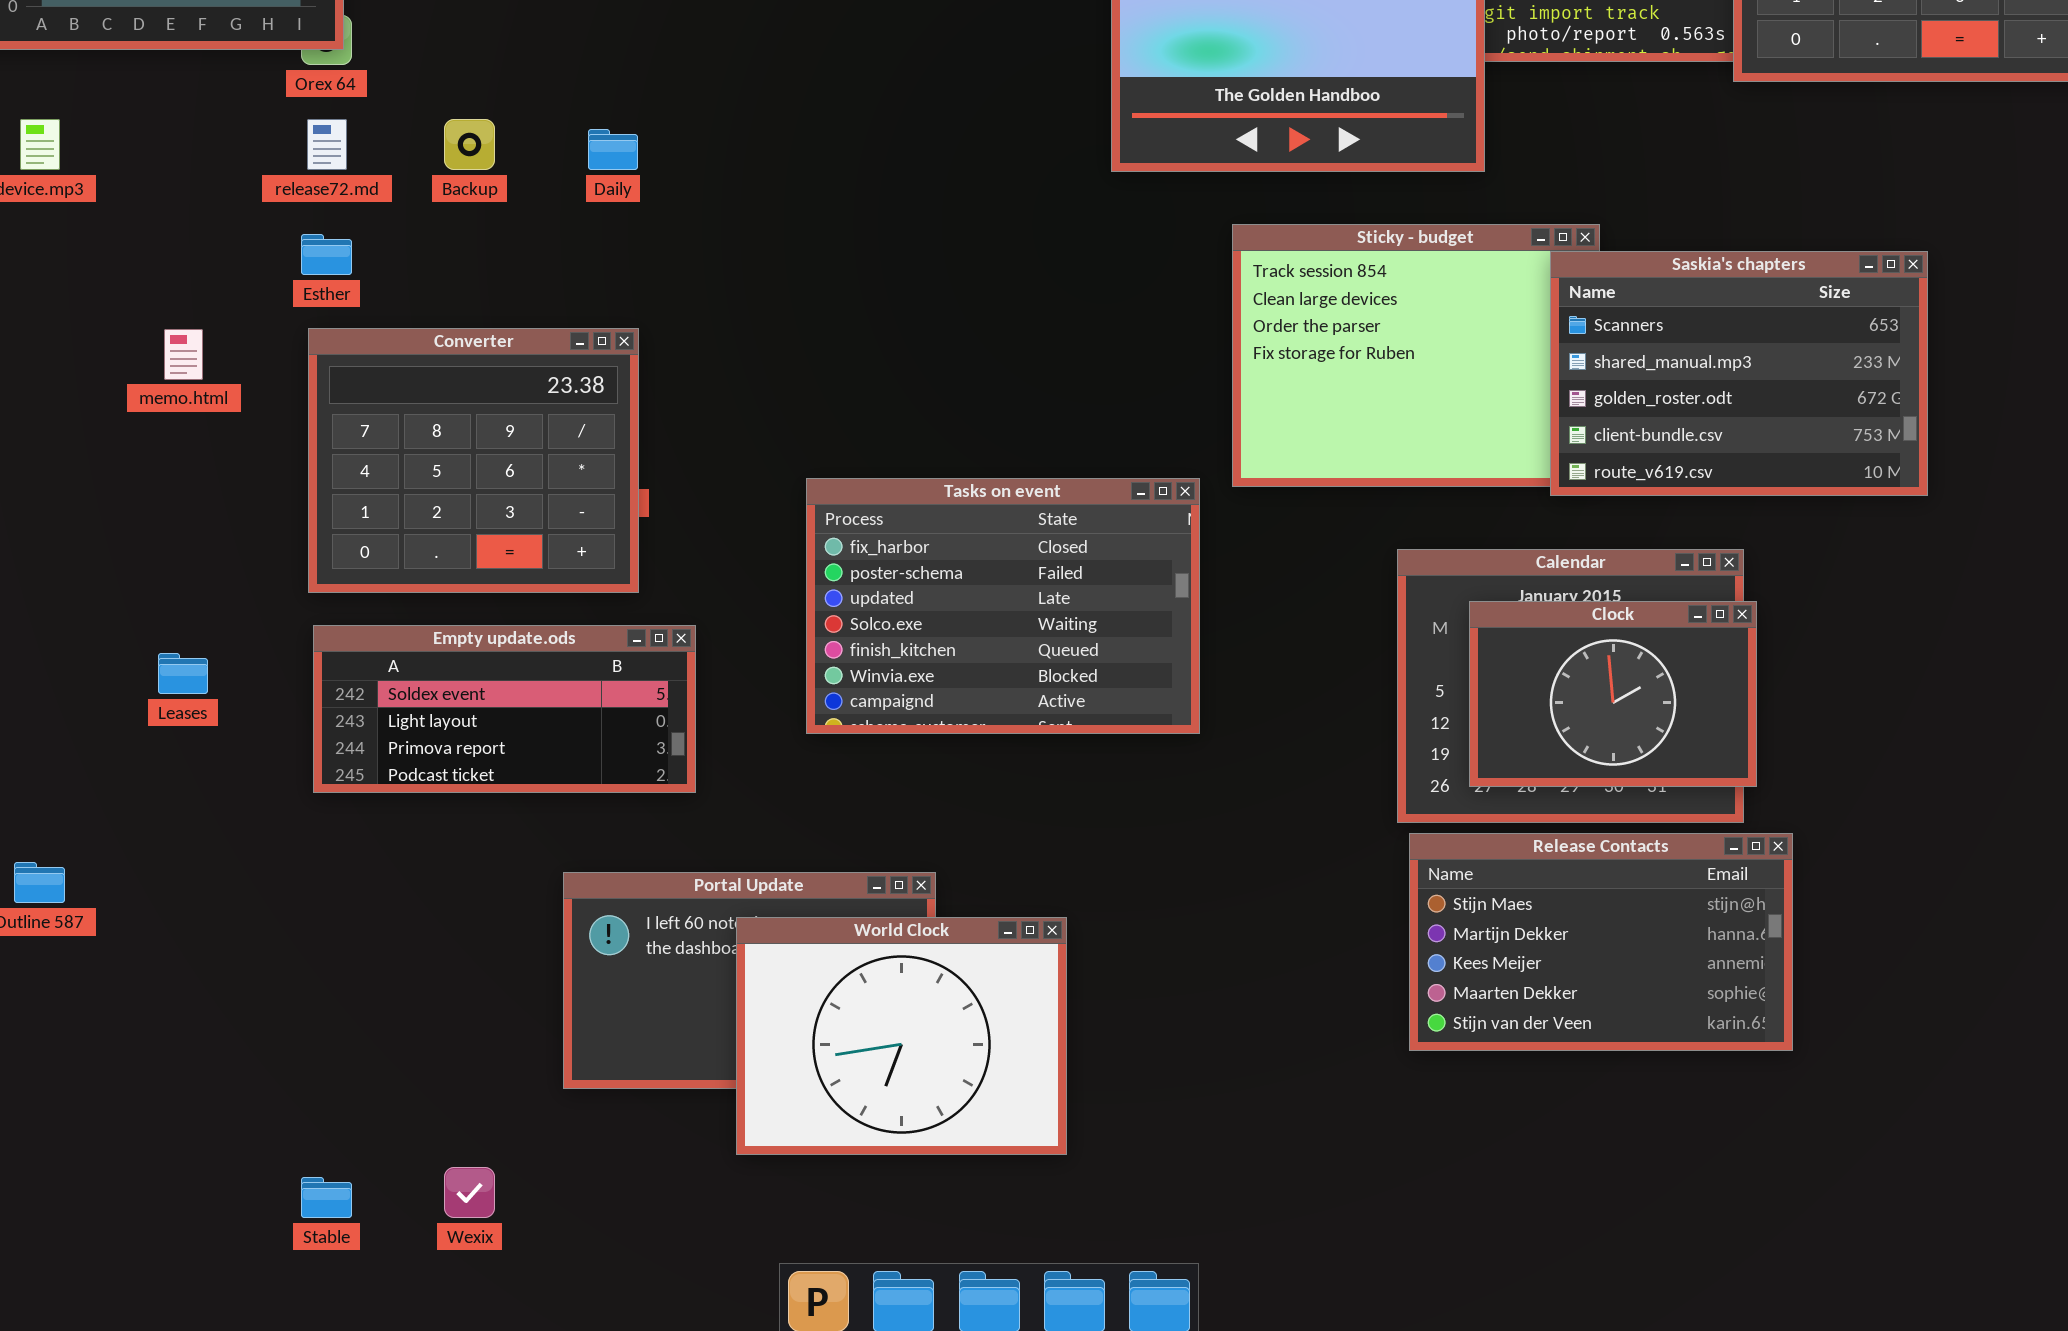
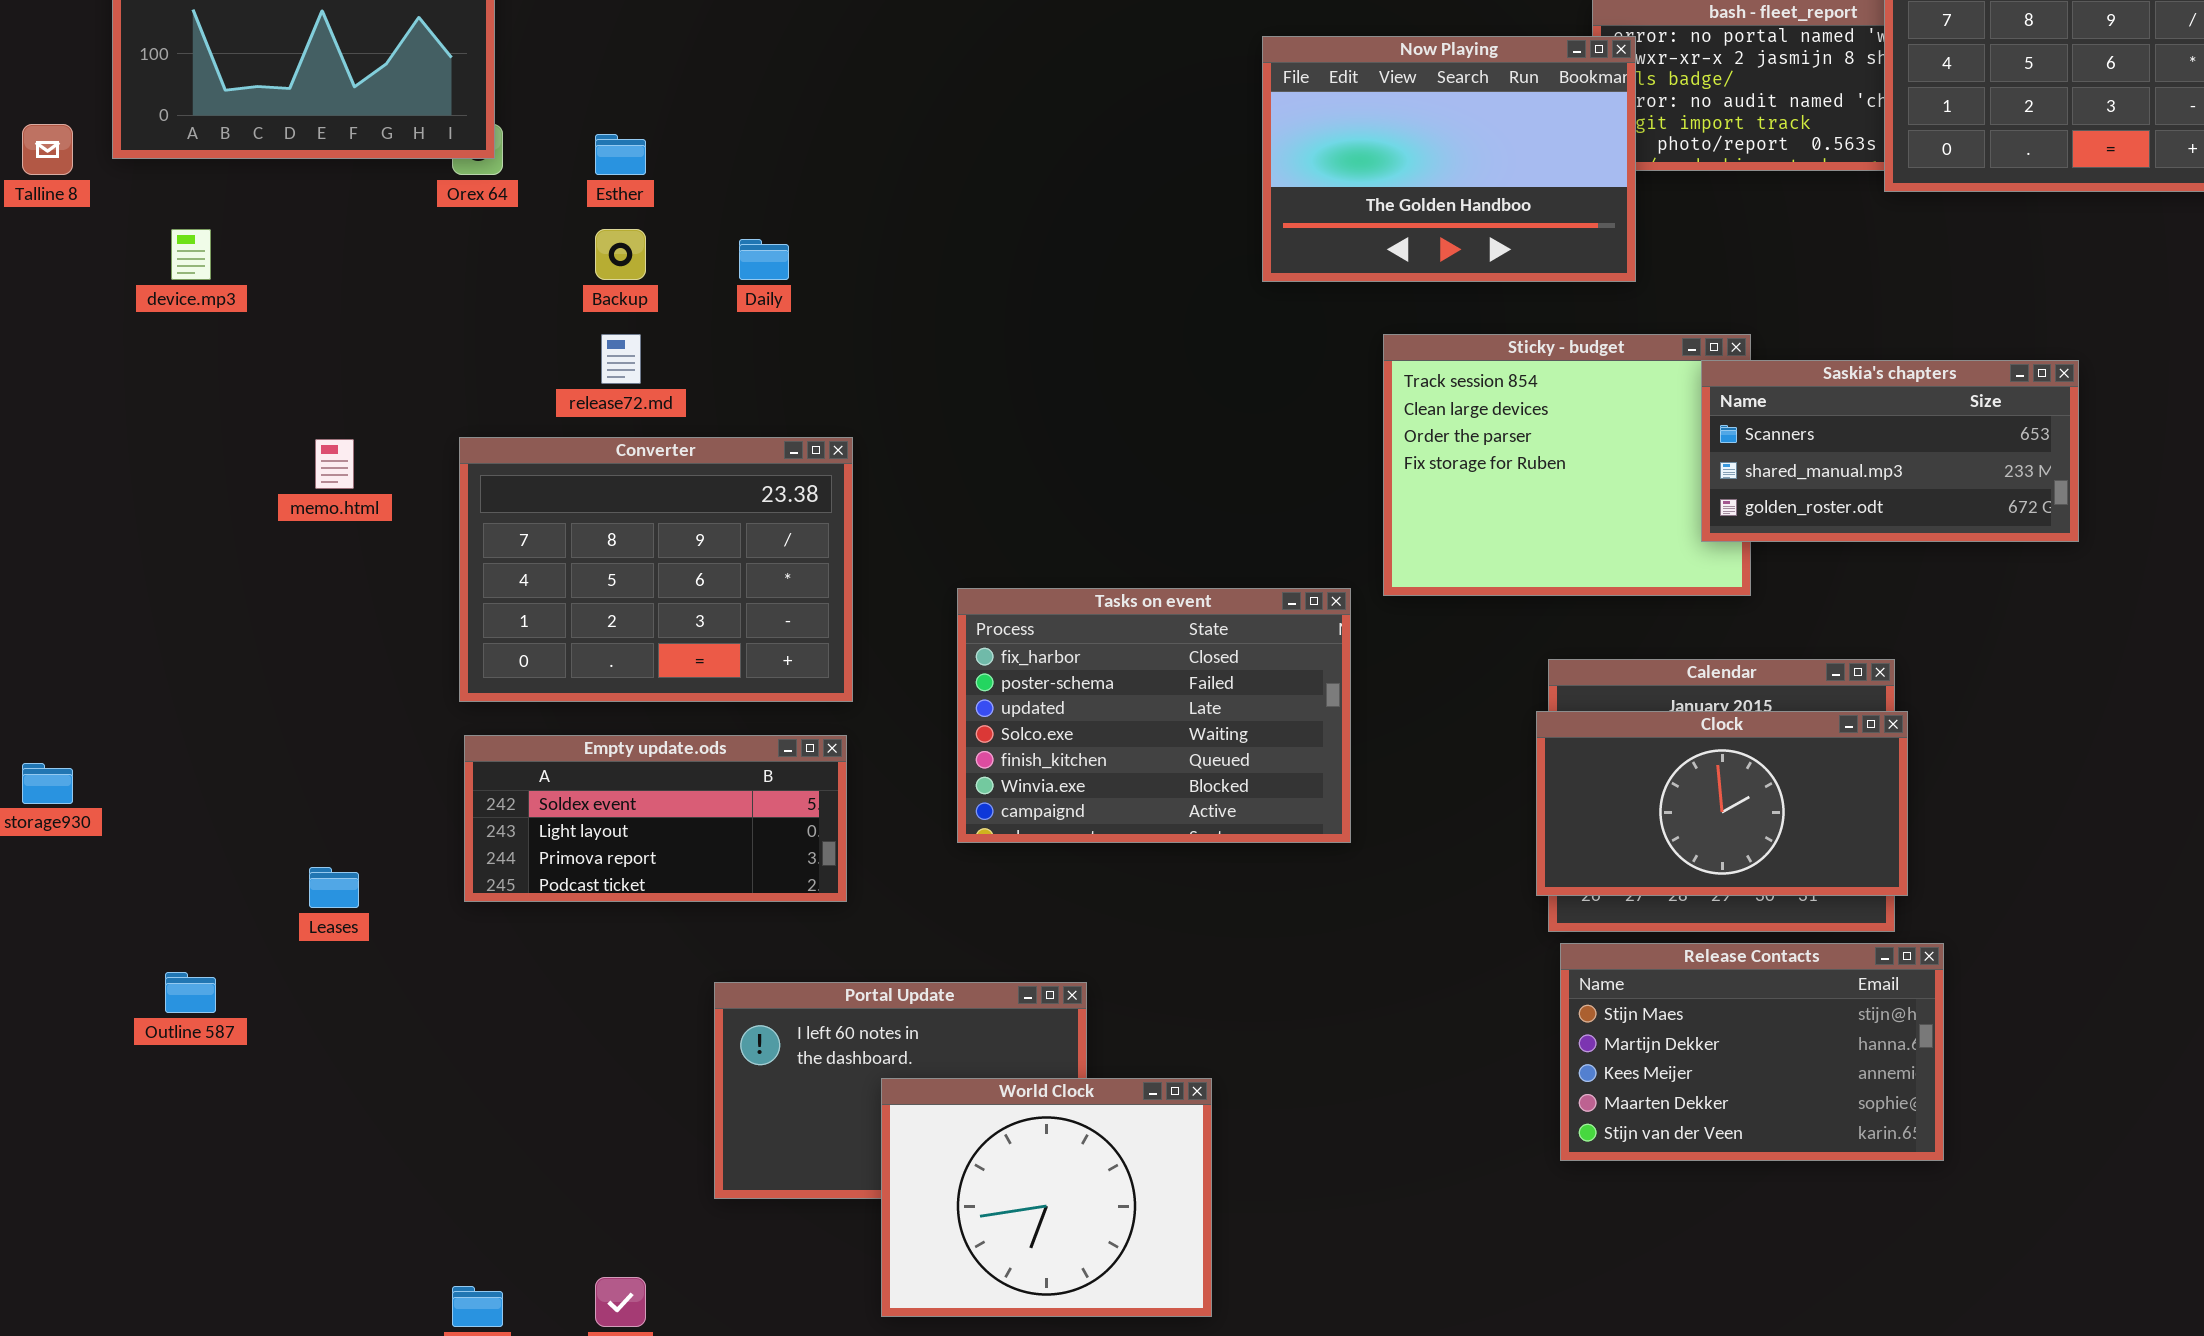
release72.md: [307,119,347,170] -> [601,334,641,384], moved
Esther: [301,234,352,275] -> [595,134,646,175], moved
Saskia's chapters: [1550,251,1928,496] -> [1701,360,2079,542], resized
Converter: [308,328,639,593] -> [459,437,853,702], resized
Clock: [1469,601,1757,787] -> [1536,711,1908,896], resized
Leases: [158,653,208,694] -> [309,867,359,908], moved
World Clock: [736,917,1067,1155] -> [881,1078,1212,1317], moved

